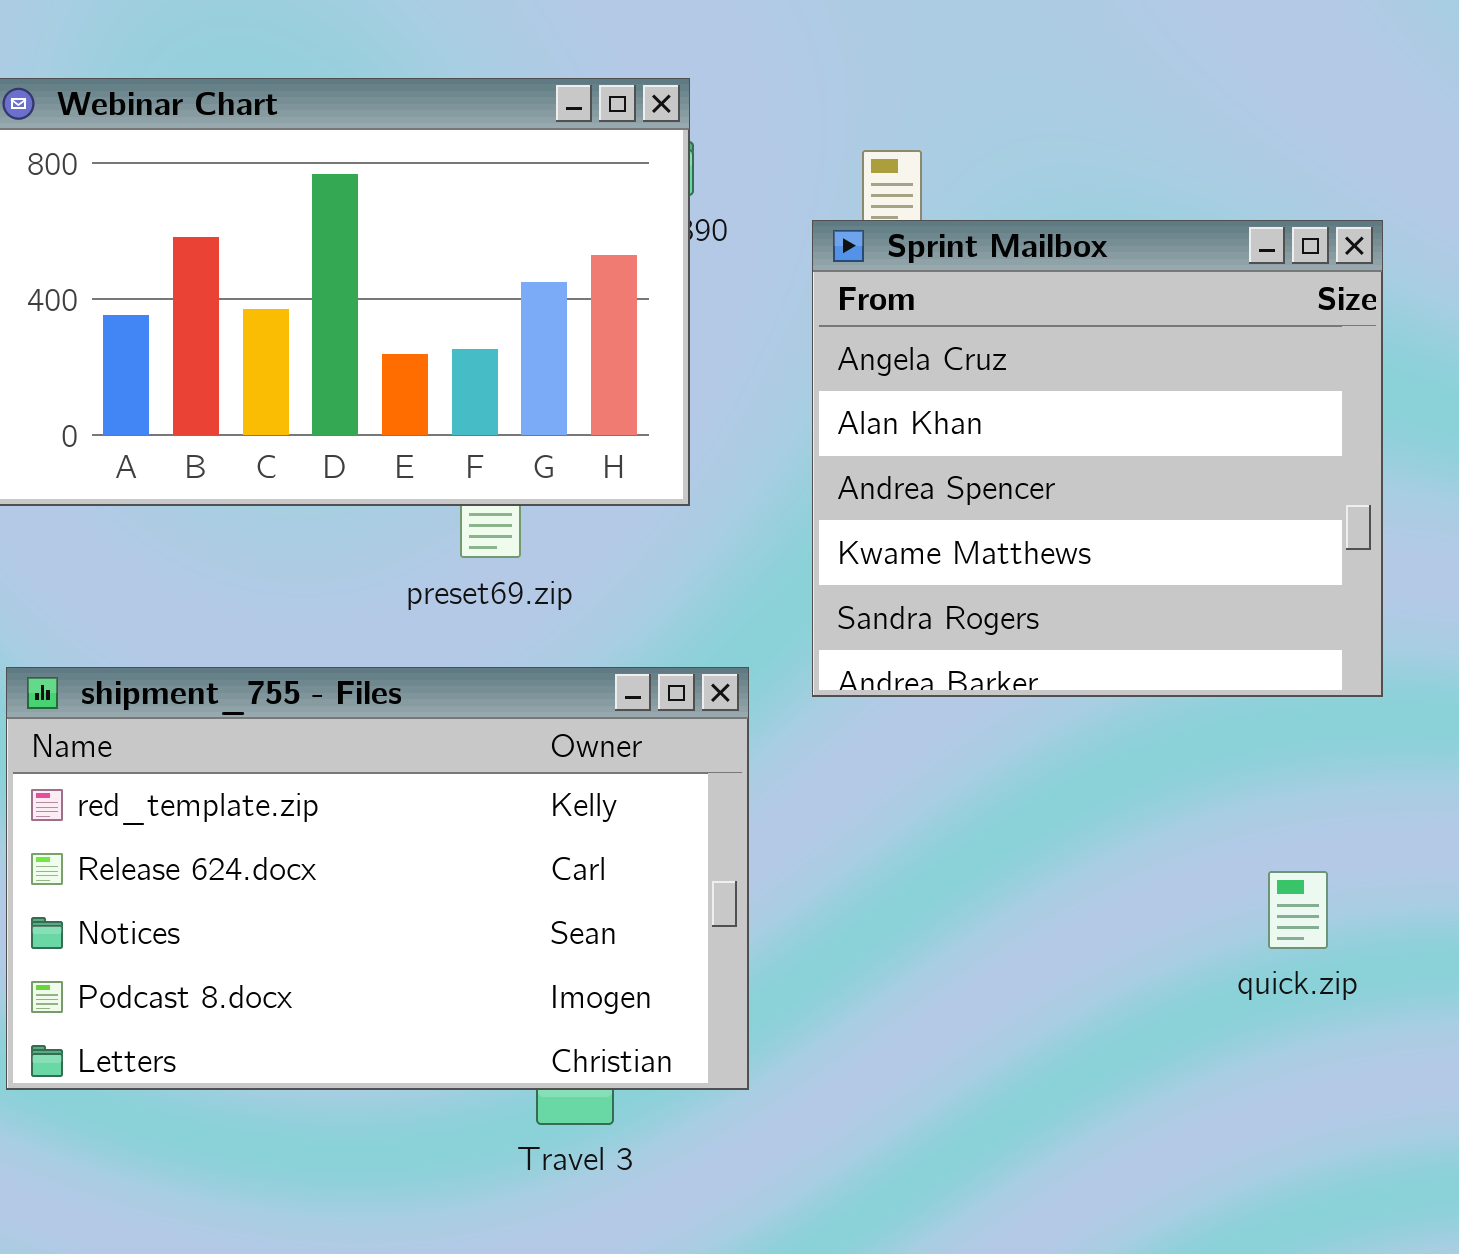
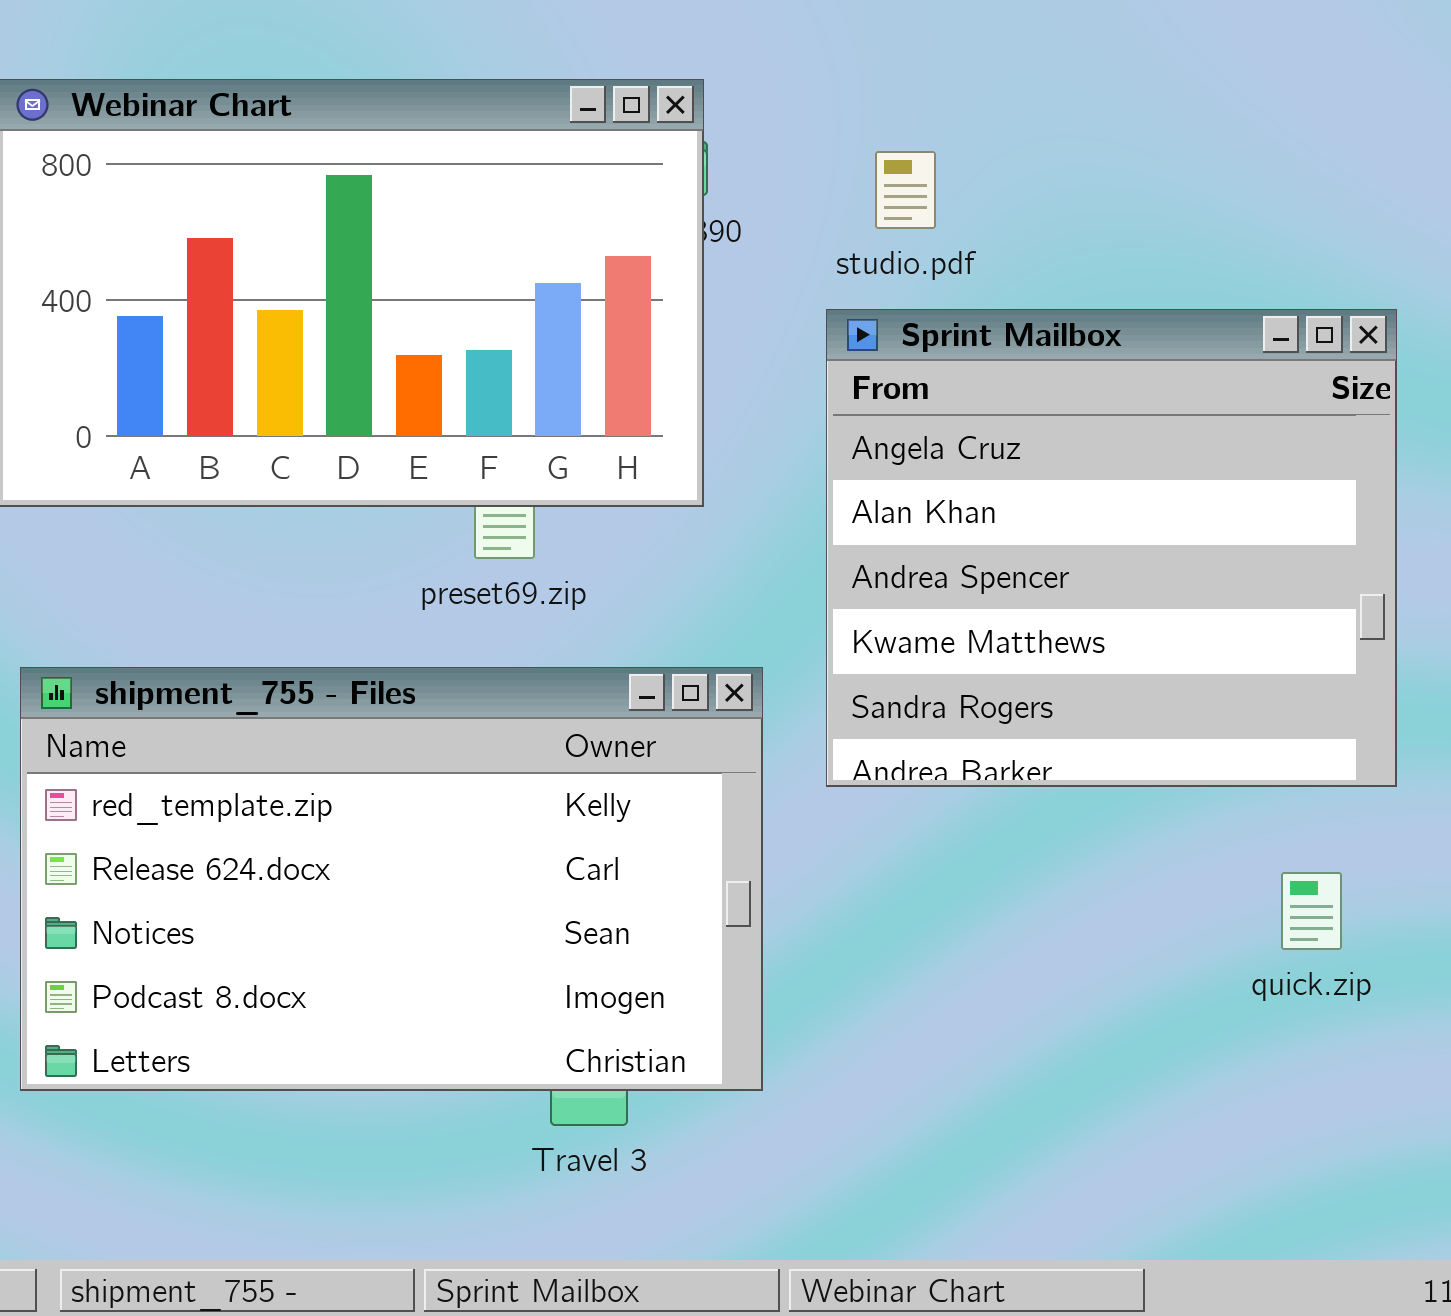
Sprint Mailbox: [812,220,1383,697] -> [826,309,1397,787], moved

